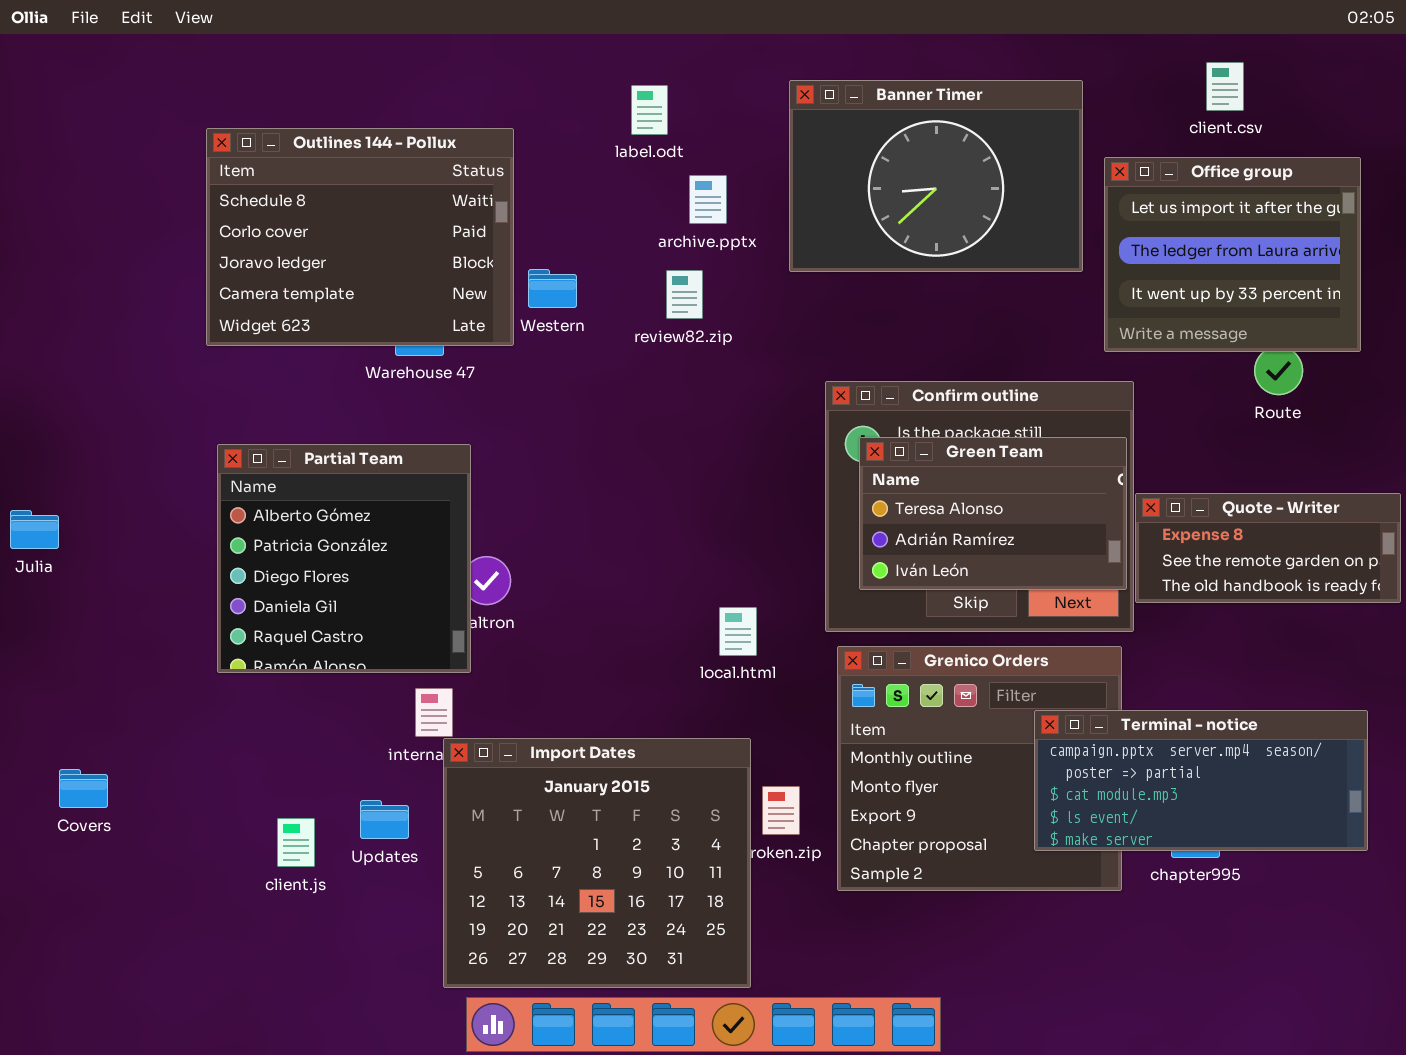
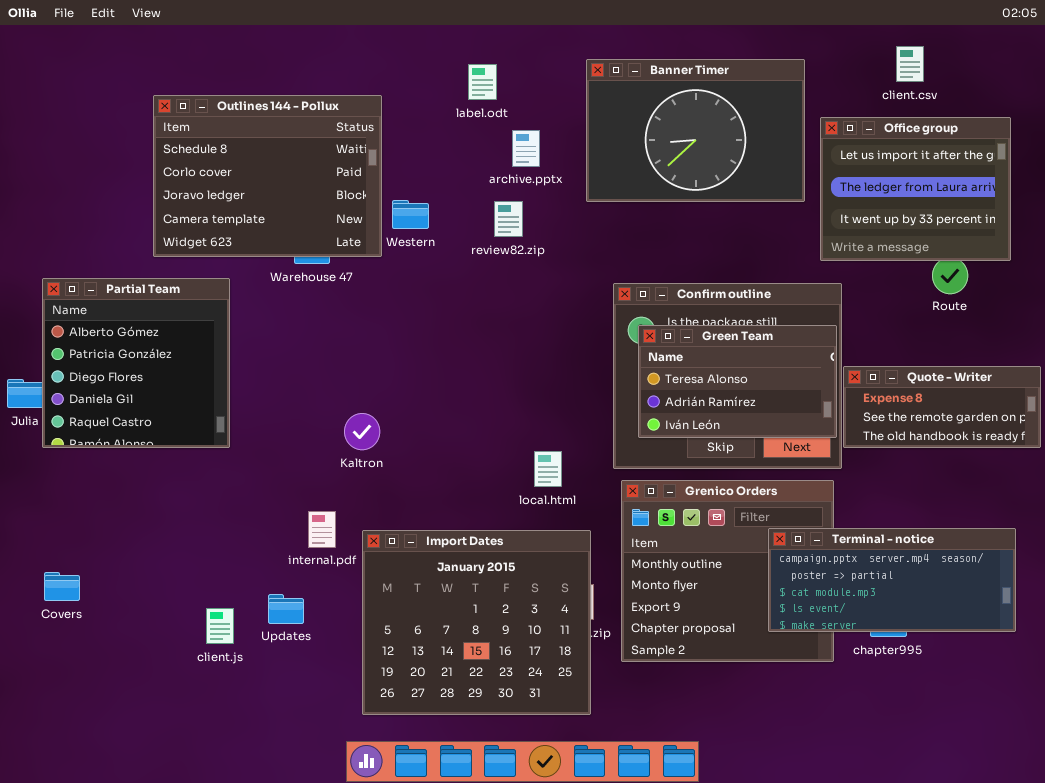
Partial Team: [217,444,471,673] -> [42,278,230,448], moved
Import Dates: [443,738,751,988] -> [362,530,591,715], moved

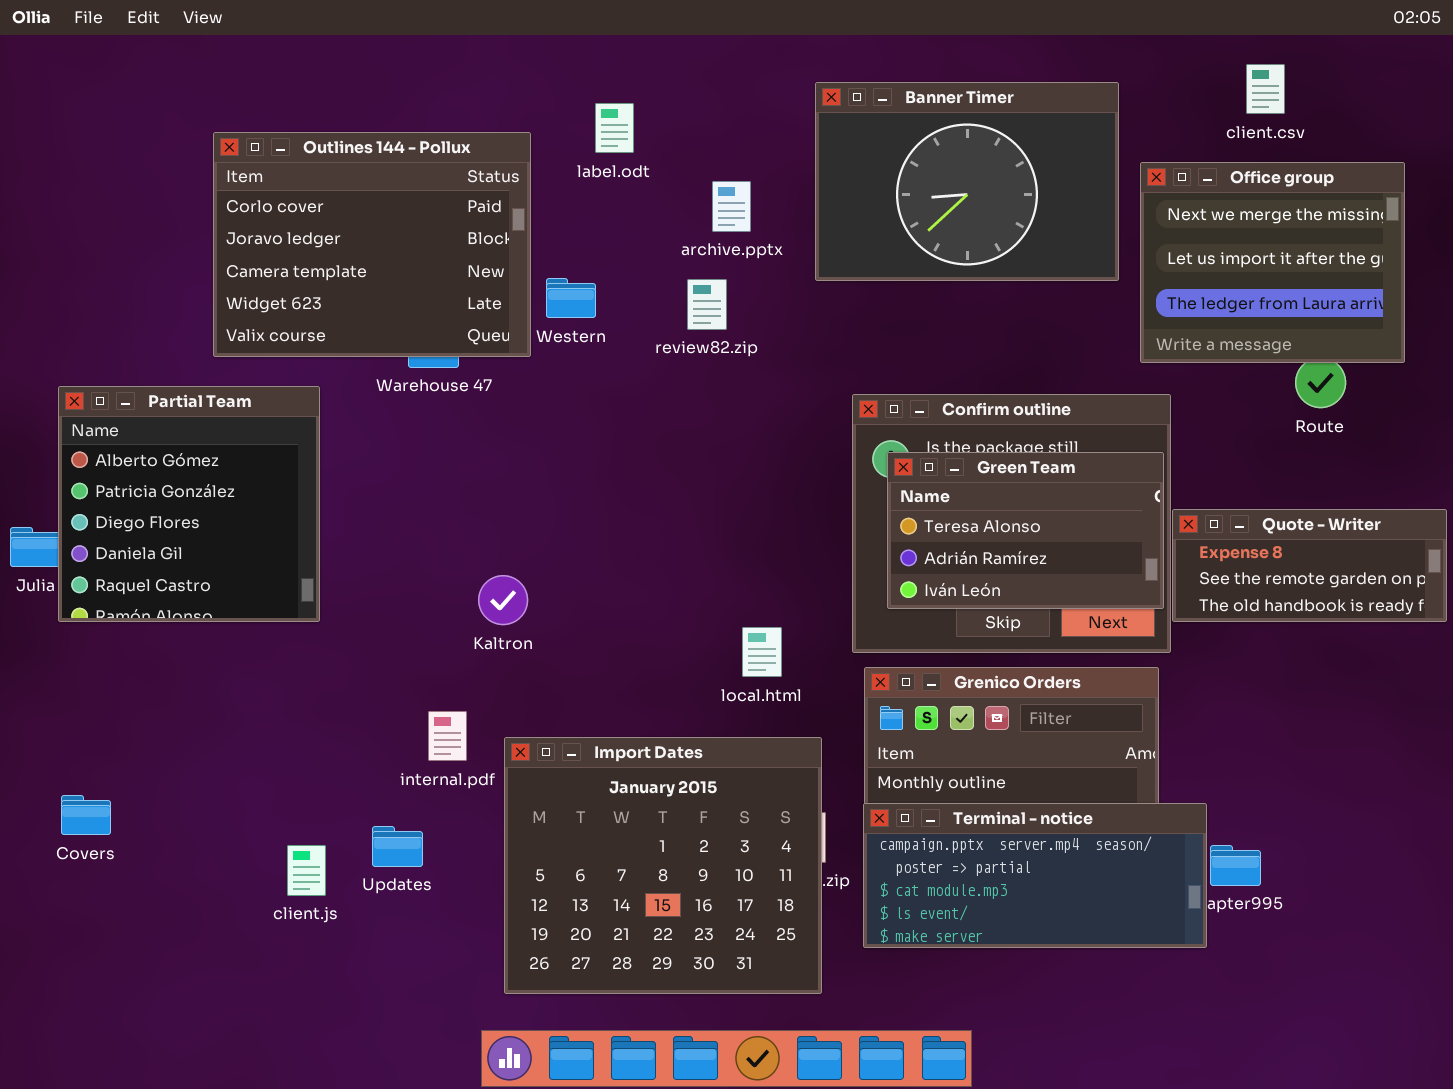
label.odt: [468,64,497,100] -> [595,103,634,153], moved
Outlines 144 - Pollux: [153,95,382,257] -> [213,132,531,357], scrolled down 1 row
Office group: [820,117,1011,261] -> [1140,162,1405,363], scrolled up 1 row
Terminal - notice: [768,528,1016,632] -> [863,803,1207,948], moved

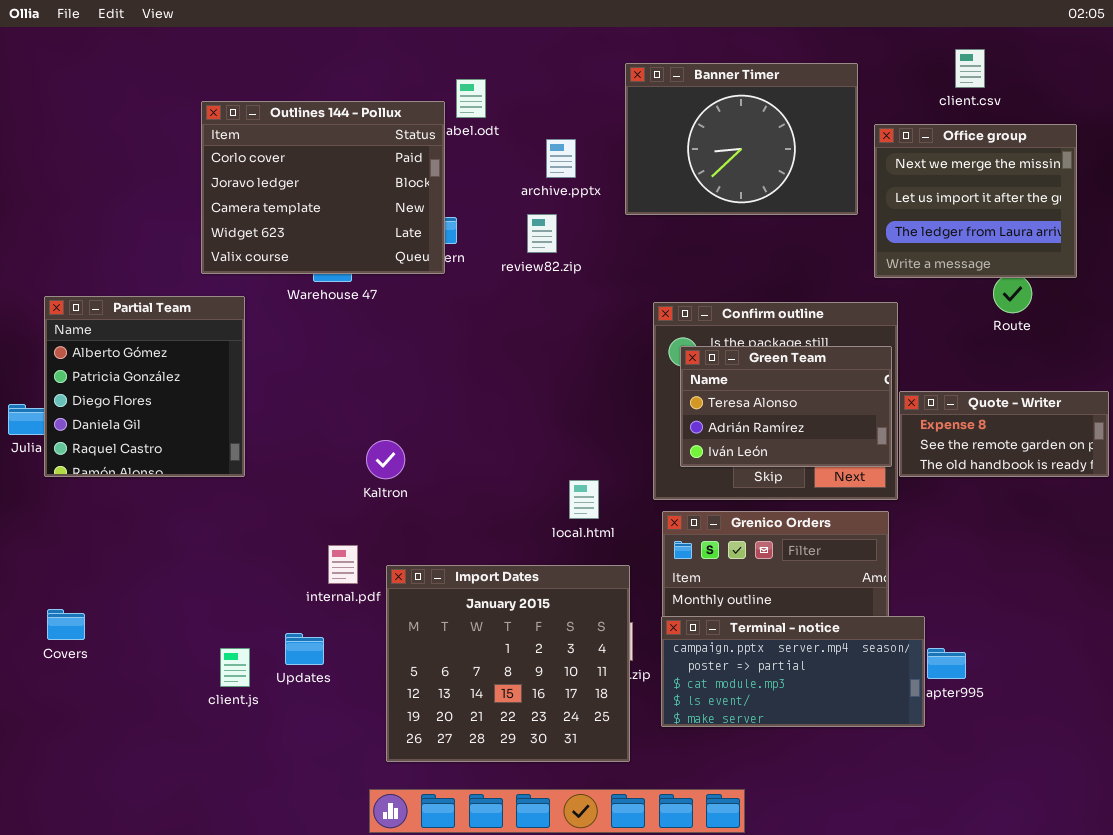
Outlines 144 - Pollux: [213,132,531,357] -> [201,101,445,274], moved

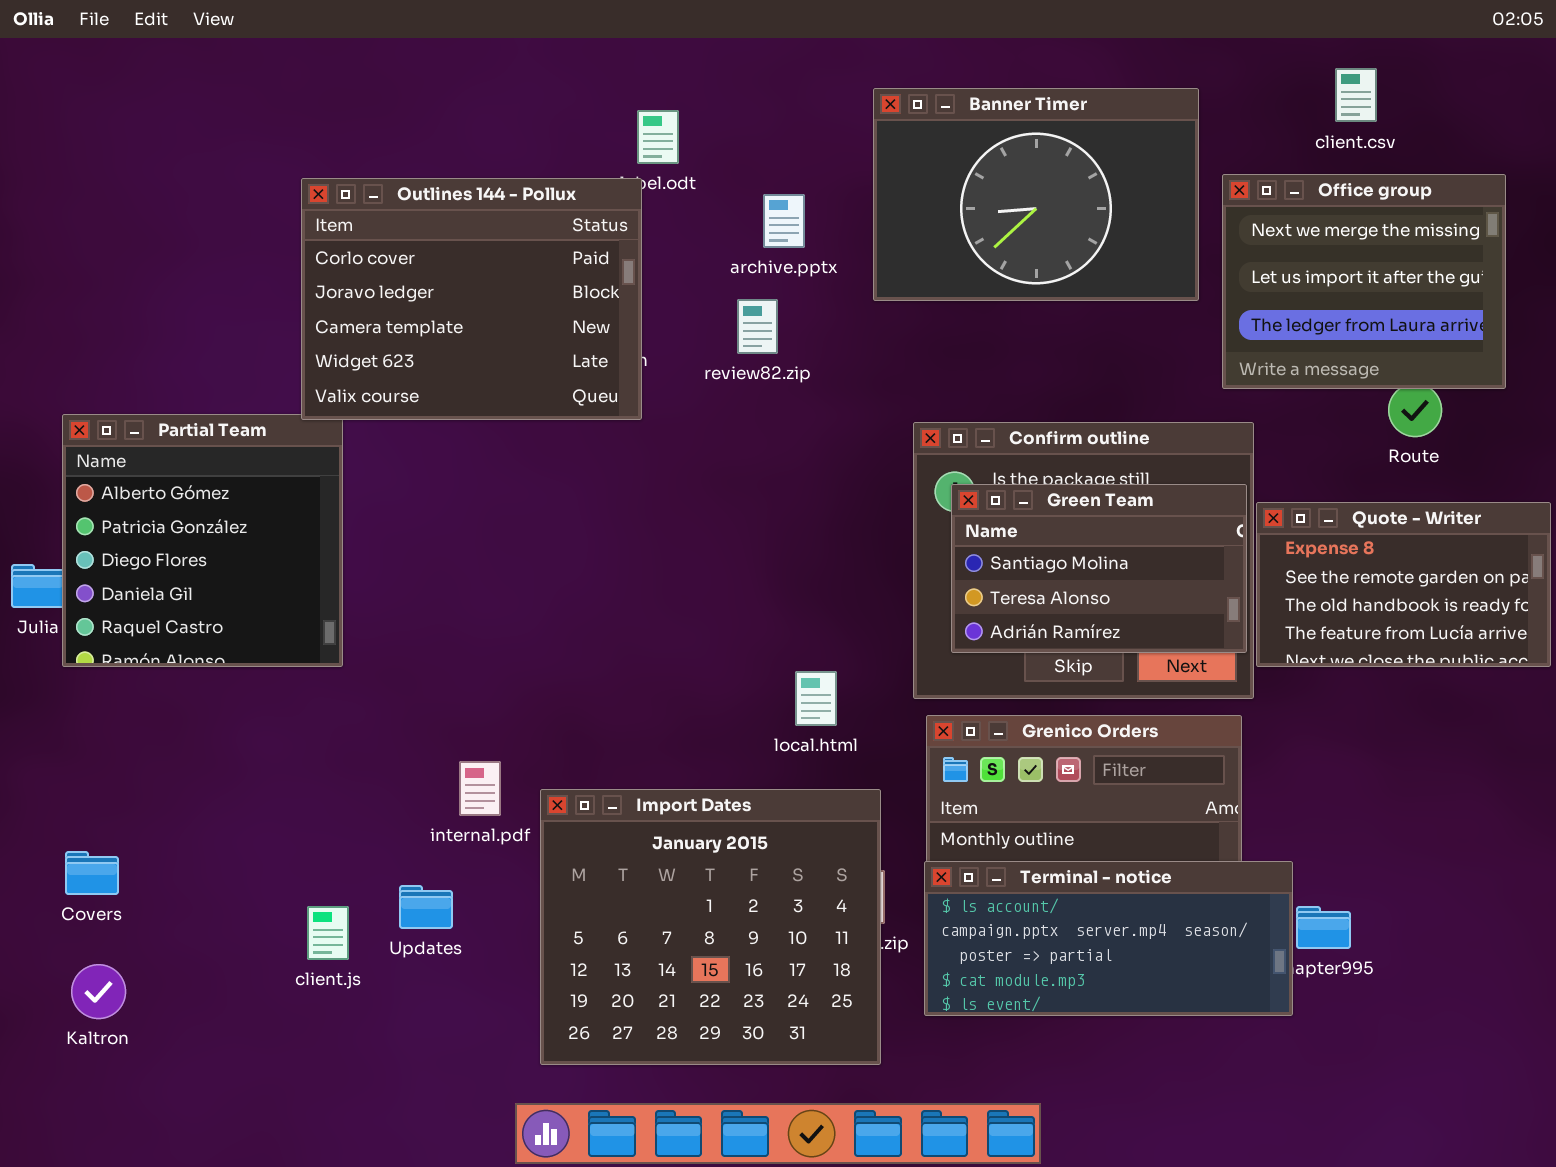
Outlines 144 - Pollux: [201,101,445,274] -> [301,178,642,420], moved
Green Team: [680,346,892,467] -> [951,484,1247,653], scrolled up 1 row
Quote - Writer: [899,391,1109,477] -> [1256,502,1551,667], resized
Kaltron: [366,440,405,479] -> [71,964,126,1019], moved
Terminal - notice: [661,616,925,727] -> [924,861,1293,1016], scrolled up 1 row

